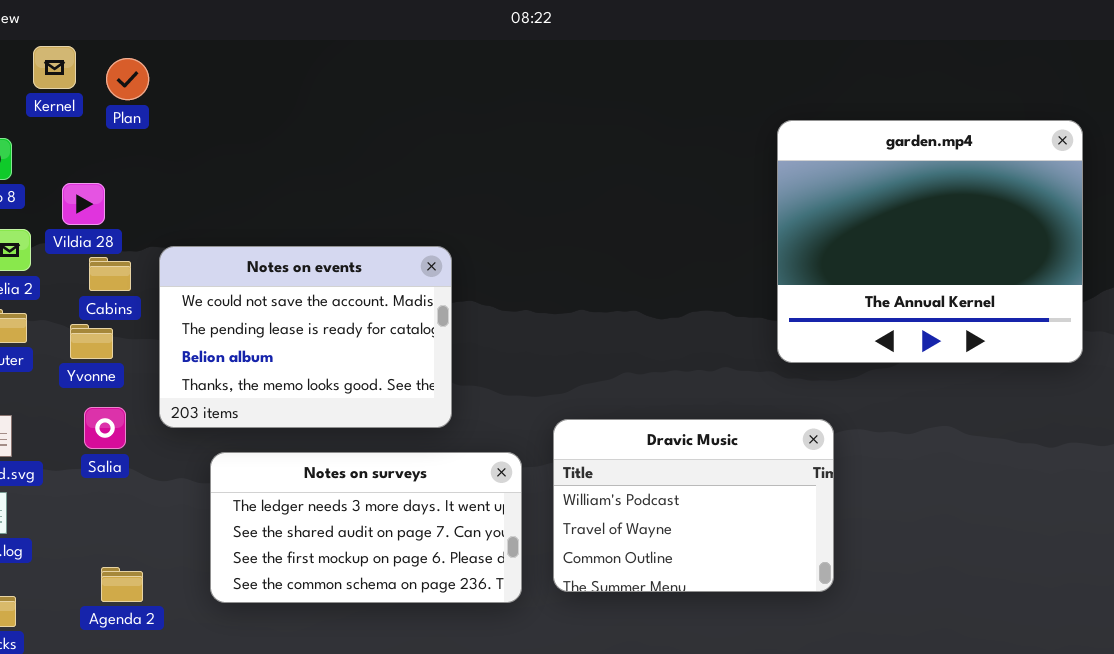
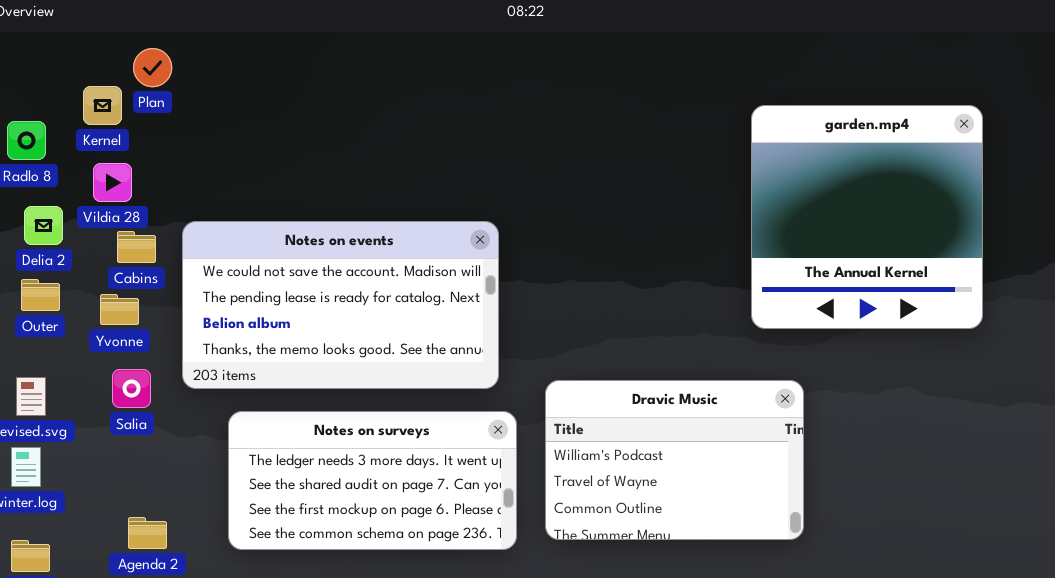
Kernel: [33,46,76,89] -> [83,86,122,125], moved
garden.mp4: [777,120,1083,363] -> [751,105,983,329], resized
Notes on events: [159,246,452,428] -> [182,221,499,389], resized

